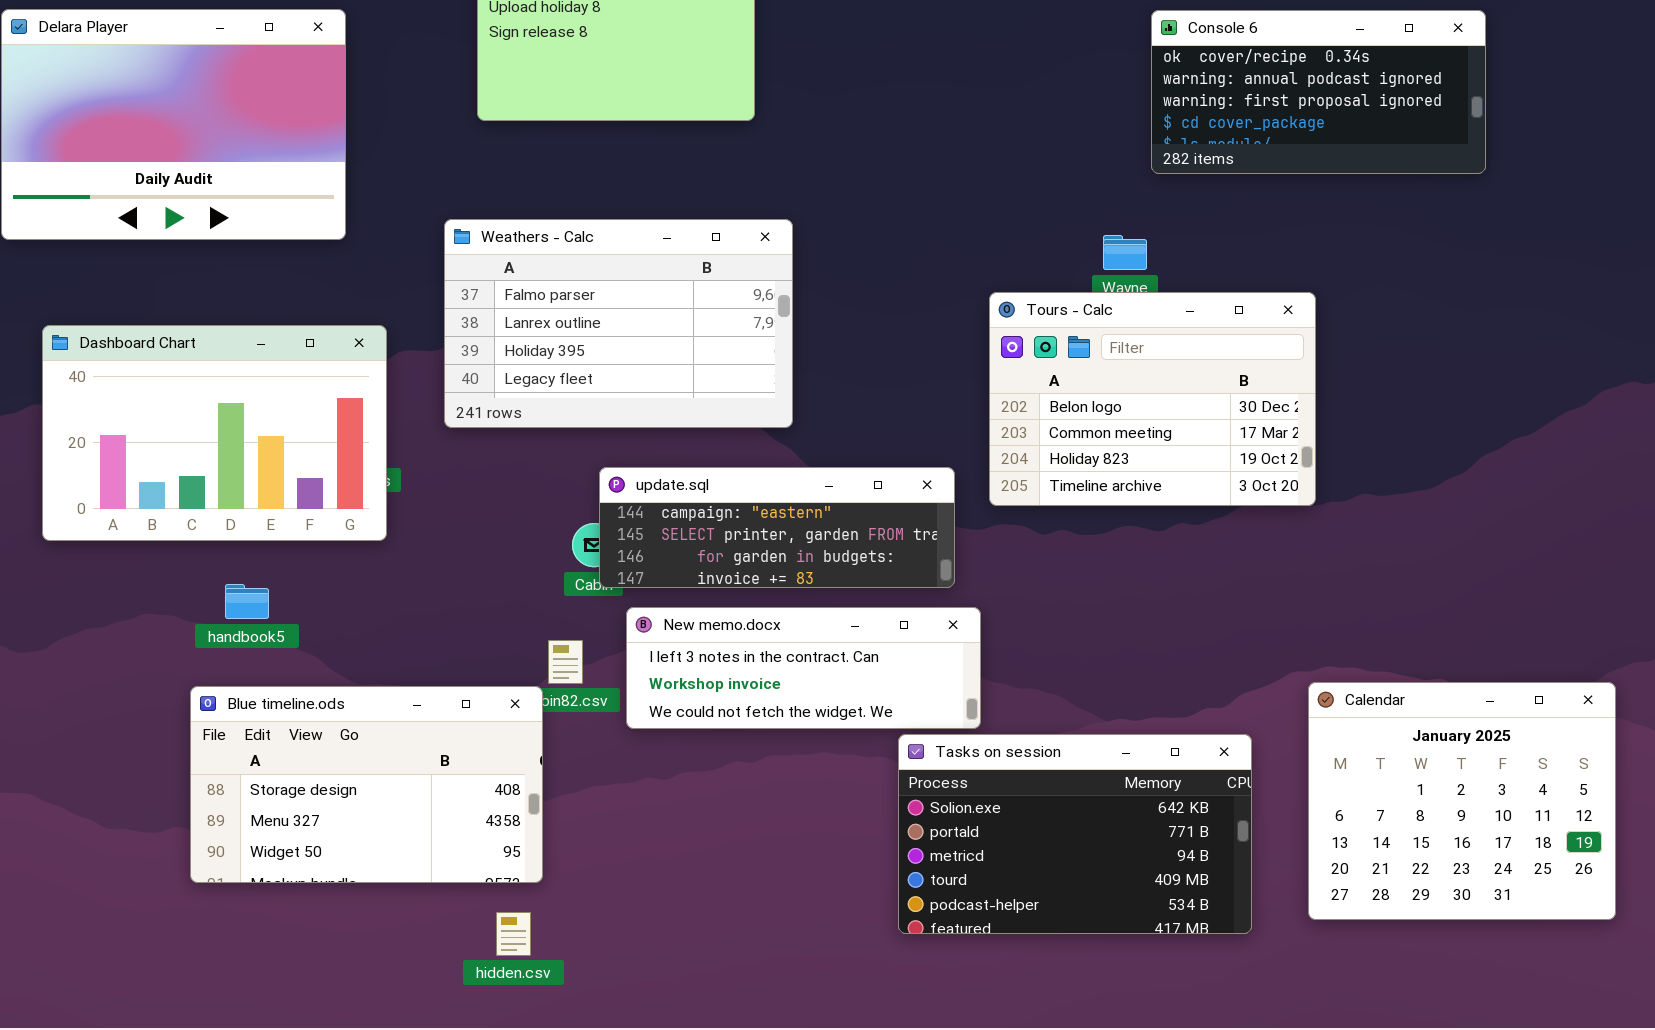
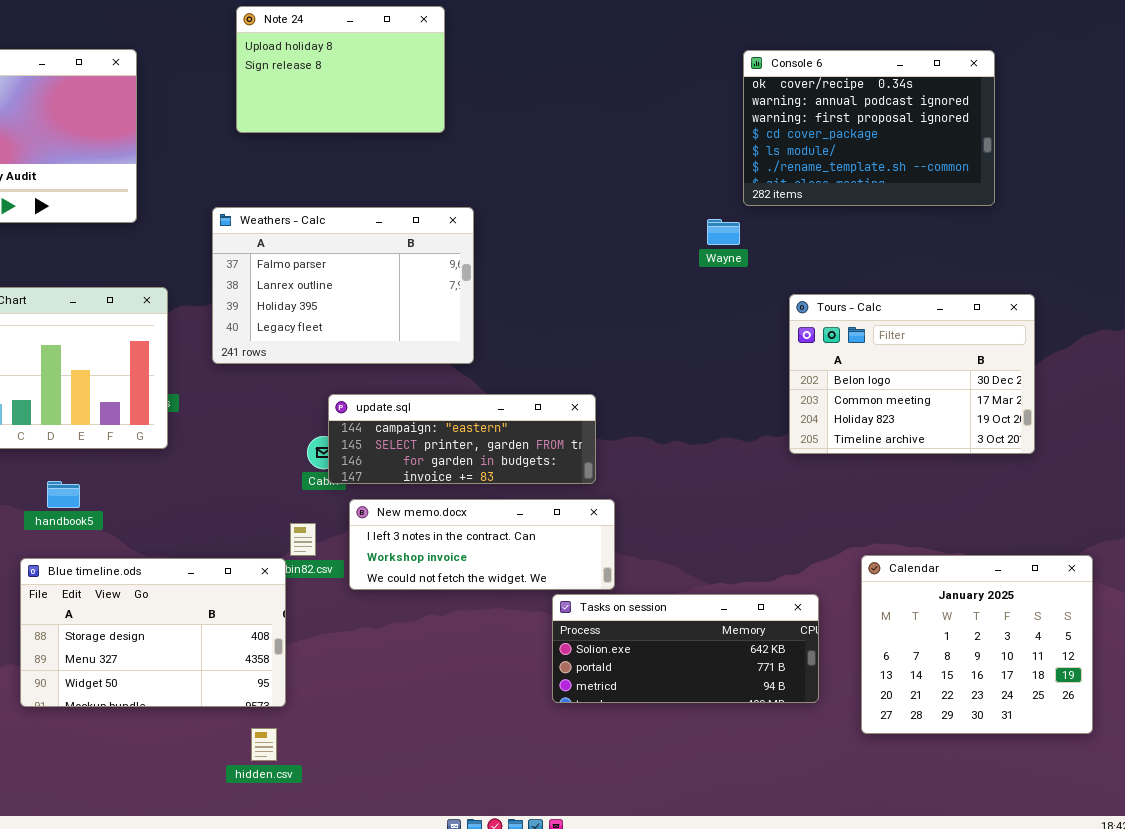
Console 6: [1151,10,1486,174] -> [743,50,995,206], resized
Tours - Calc: [989,292,1316,506] -> [789,294,1035,454], moved
Tasks on session: [898,734,1252,934] -> [552,594,819,703], resized

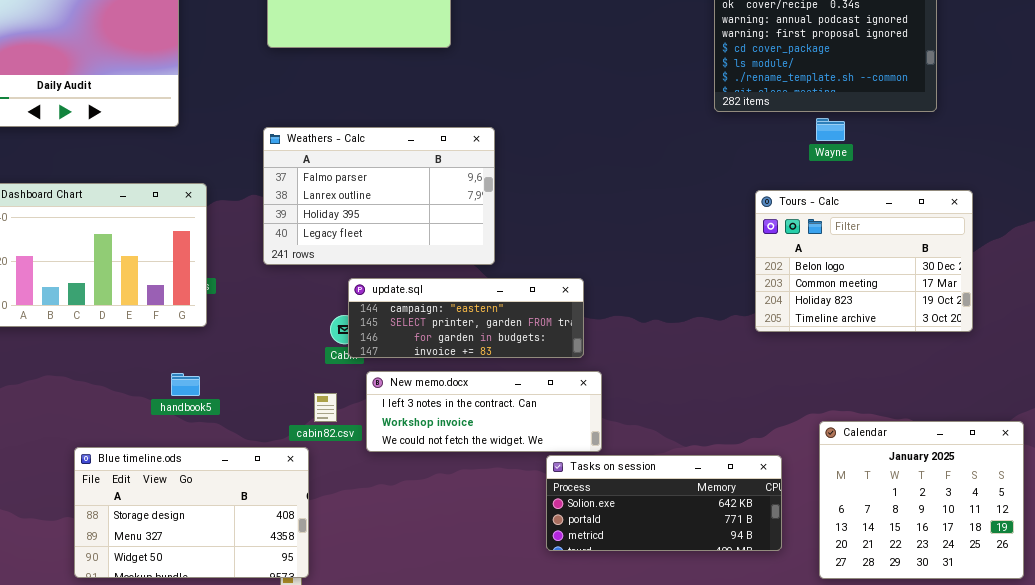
Weathers - Calc: [212,207,474,364] -> [263,127,495,265], moved
Wayne: [707,219,740,245] -> [816,118,845,141], moved
handbook5: [47,481,80,508] -> [171,373,200,396], moved
Blue timeline.ods: [20,558,286,707] -> [74,447,309,578], moved

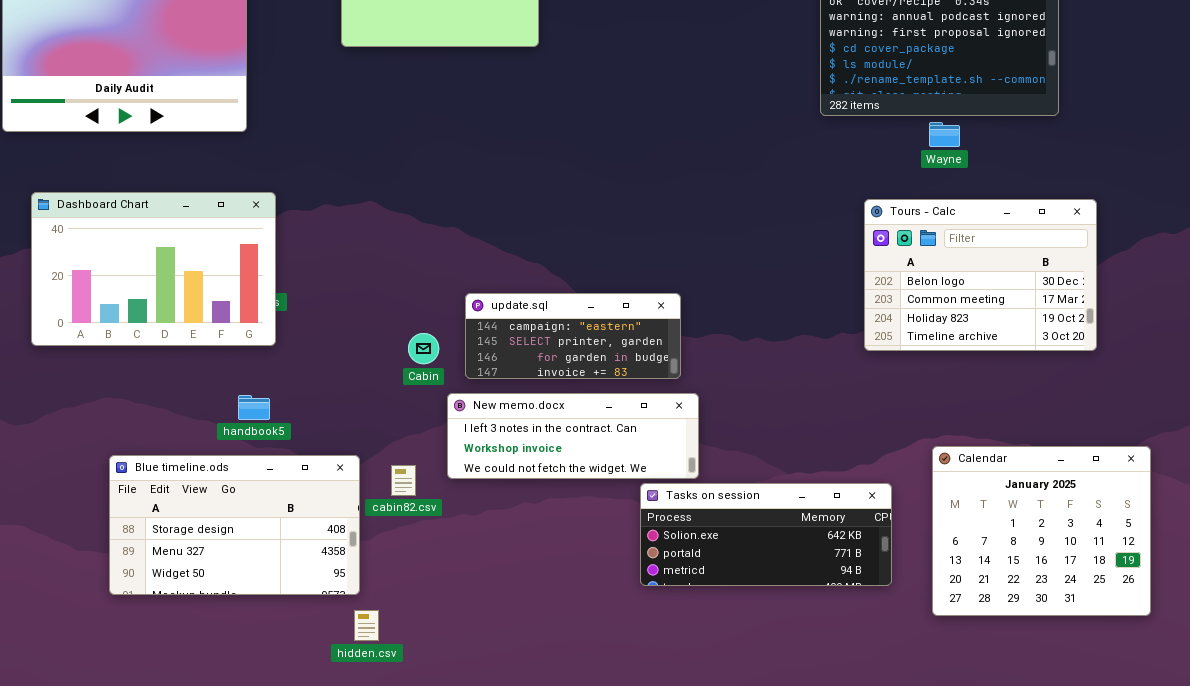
Weathers - Calc: [263,127,495,265] -> none, closed
update.sql: [348,278,584,358] -> [465,293,681,379], resized
cabin82.csv: [314,393,337,422] -> [391,465,416,496], moved
Blue timeline.ods: [74,447,309,578] -> [109,455,360,595], moved

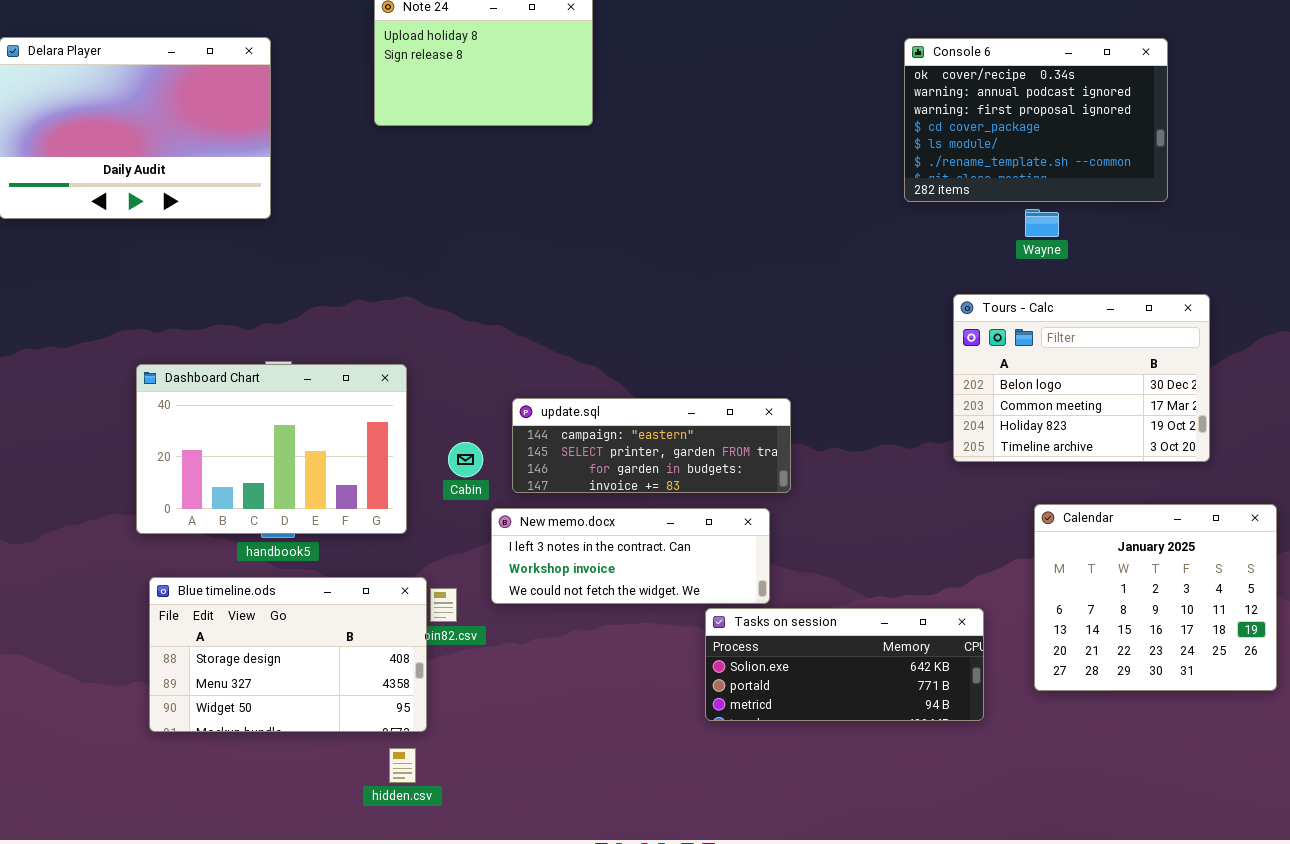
Dashboard Chart: [31,192,276,346] -> [136,364,407,534], moved
update.sql: [465,293,681,379] -> [512,398,791,493], resized
Calendar: [932,446,1151,616] -> [1034,504,1277,691], moved
Blue timeline.ods: [109,455,360,595] -> [149,577,427,732], moved

